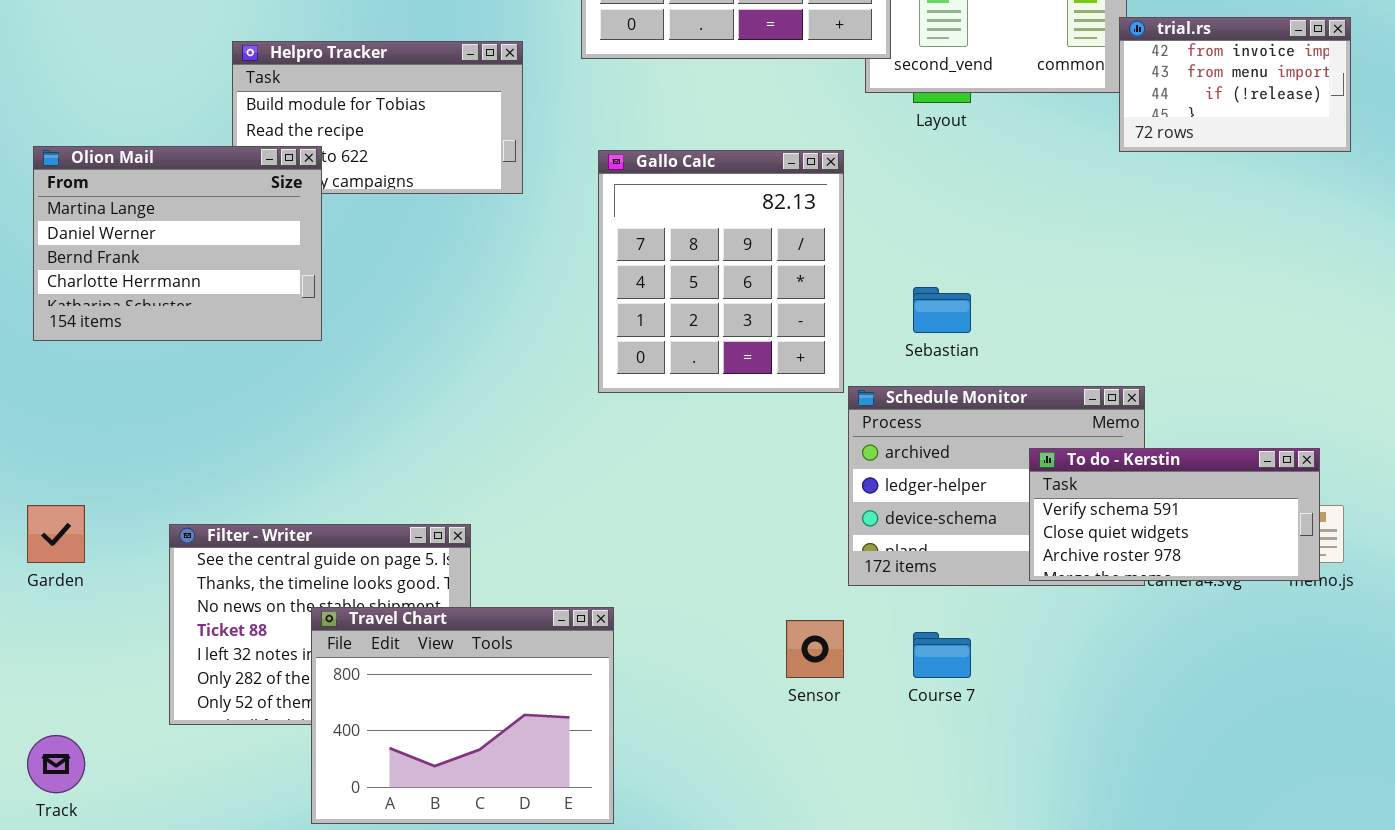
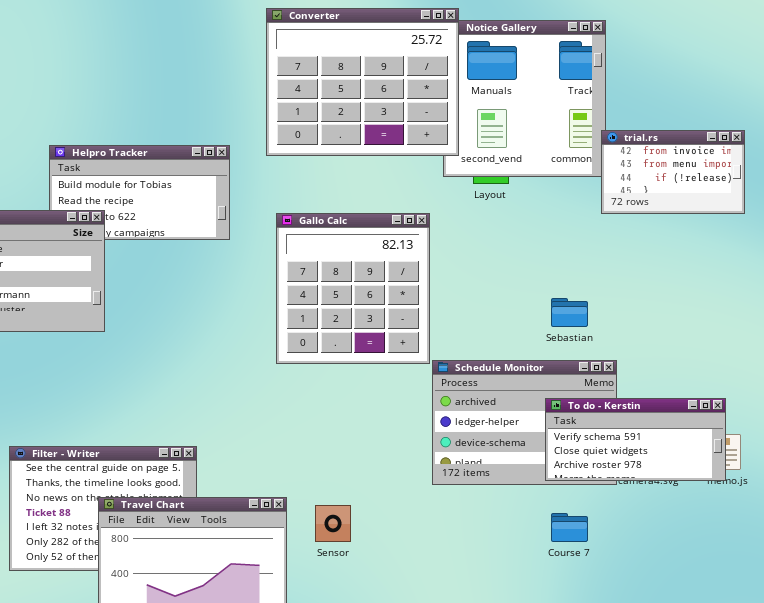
Sebastian: [913,287,971,333] -> [551,298,588,327], moved
Sensor: [786,620,844,678] -> [315,505,351,542], moved
Course 7: [913,632,971,678] -> [551,513,588,542], moved

